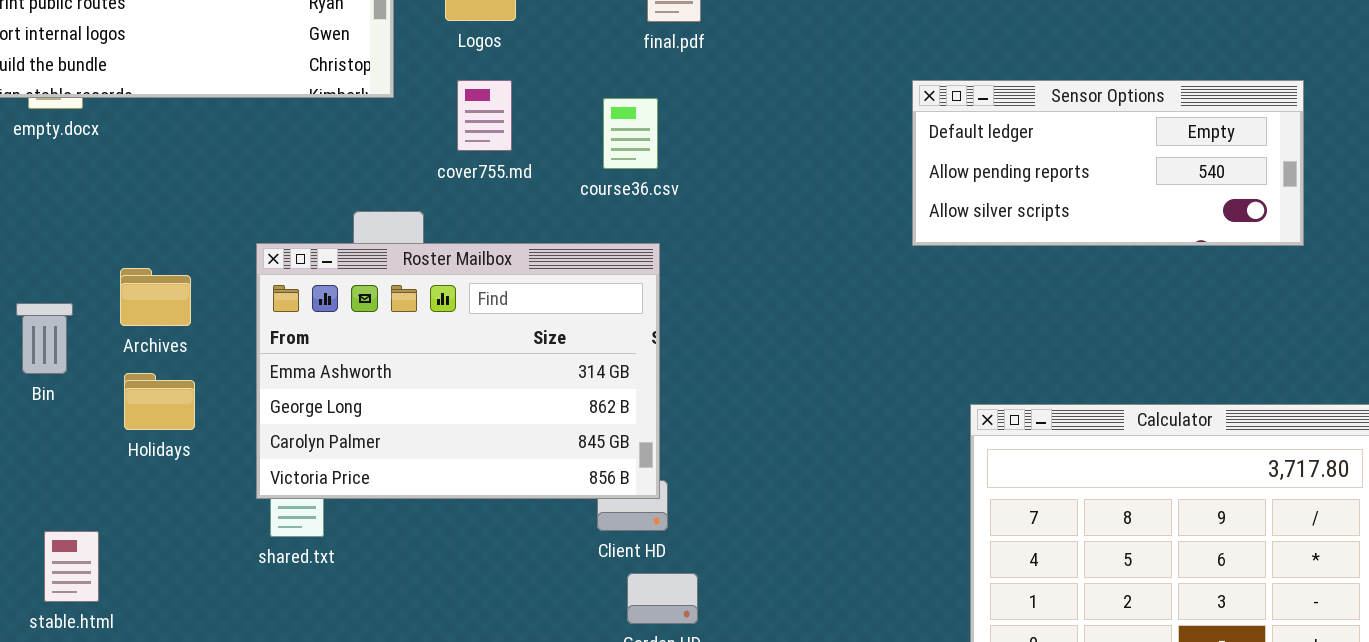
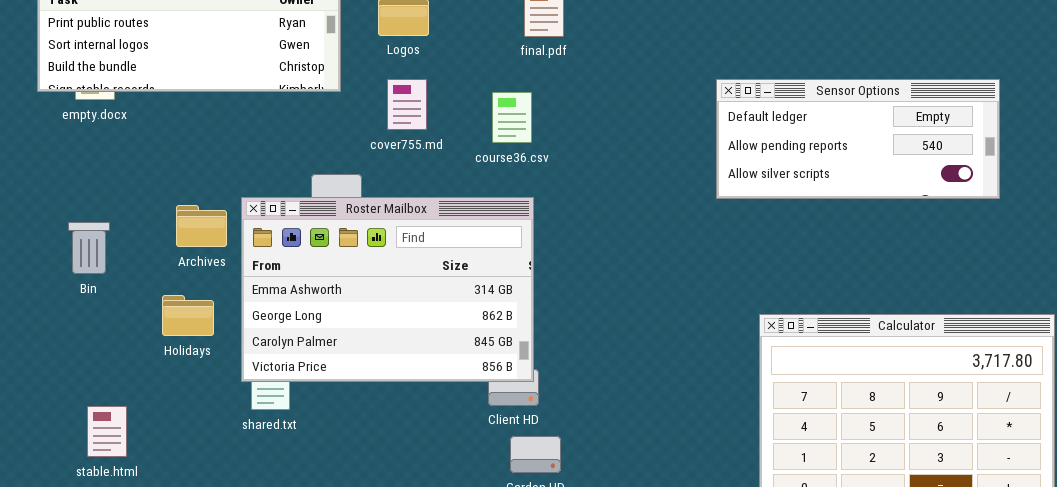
Archives: [120,268,191,326] -> [176,205,227,247], moved
Bin: [16,303,73,374] -> [68,222,110,274], moved
Holidays: [124,373,195,430] -> [162,295,214,336], moved

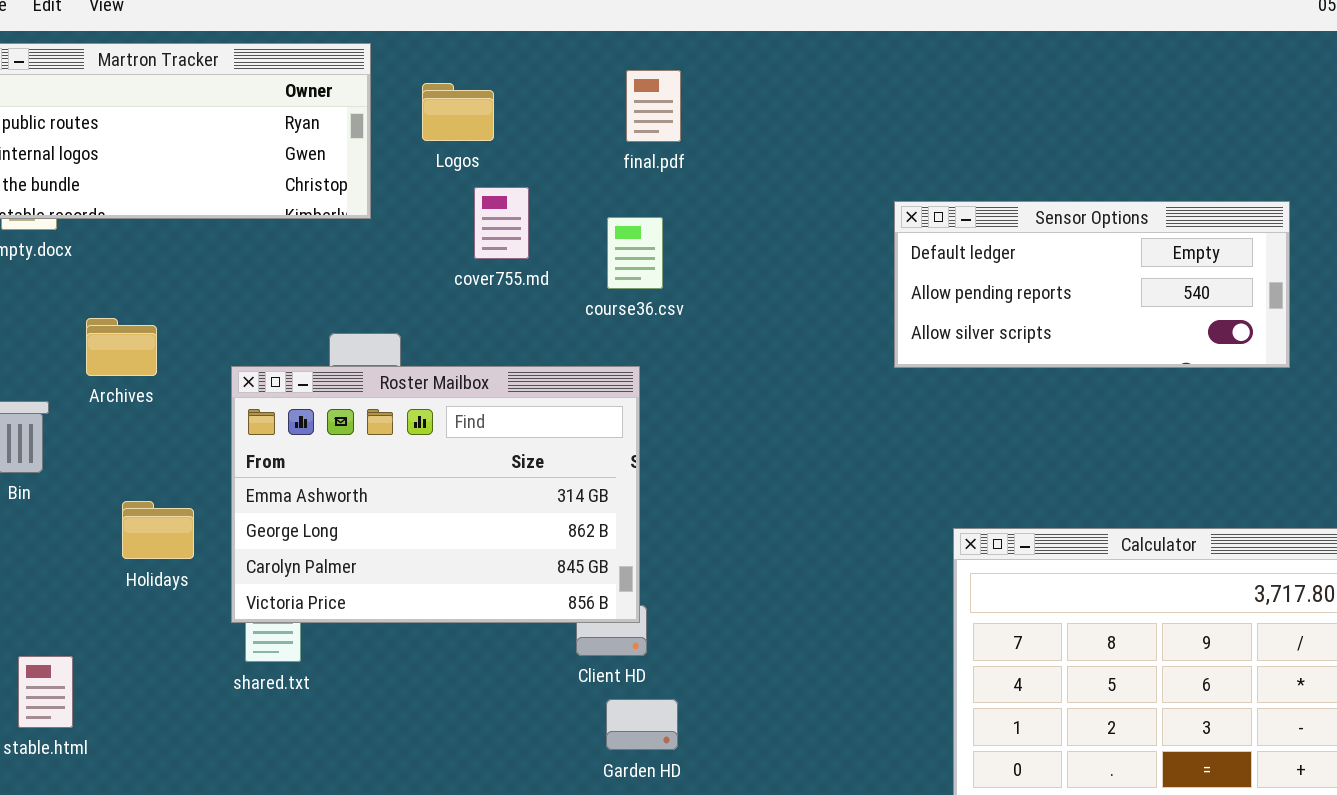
cover755.md: [387,79,427,130] -> [474,187,529,259], moved
course36.csv: [492,92,532,143] -> [607,217,663,289], moved
Archives: [176,205,227,247] -> [86,318,157,376], moved

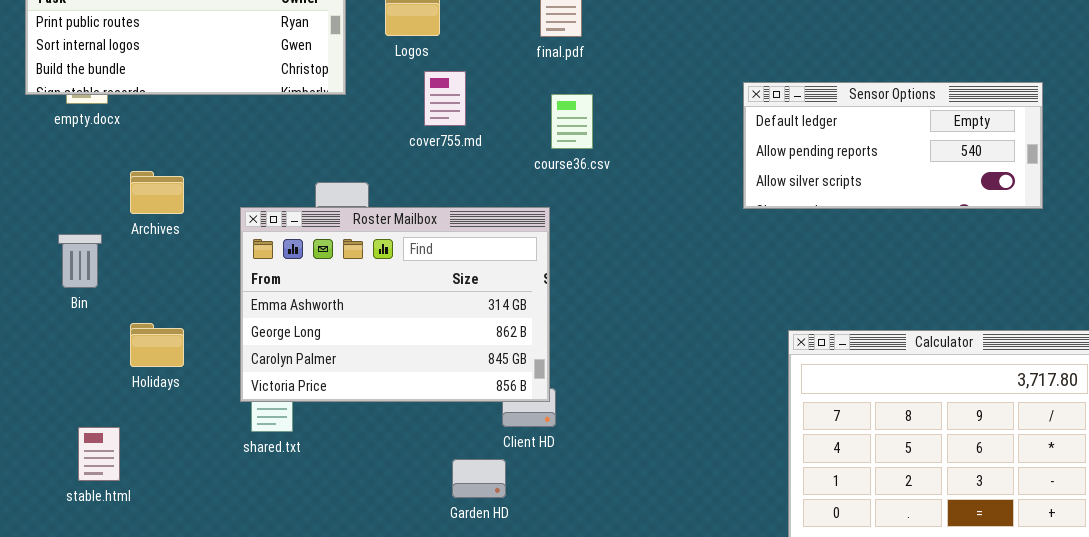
course36.csv: [607,217,663,289] -> [551,94,593,149], moved
Holidays: [122,501,194,559] -> [130,323,184,367], moved
Garden HD: [606,699,678,750] -> [452,459,506,498], moved

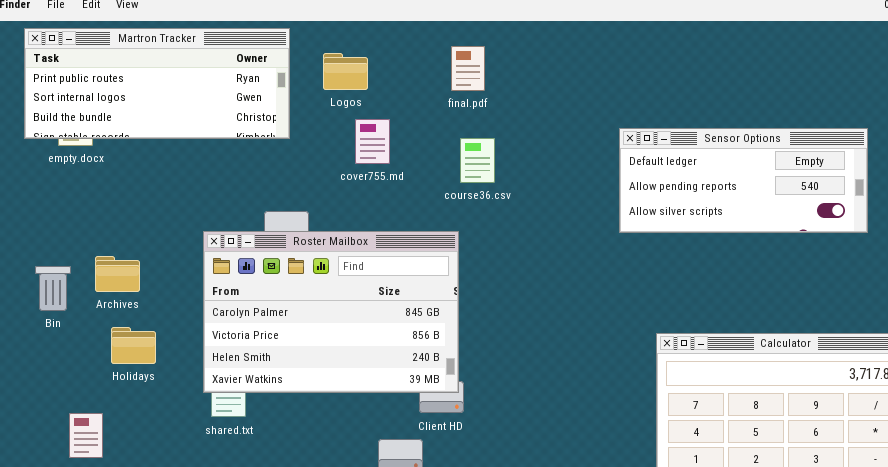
Archives: [130,171,184,214] -> [95,256,140,292], moved
Roster Mailbox: [240,207,550,402] -> [203,231,459,393], scrolled down 2 rows
Bin: [58,234,102,288] -> [35,266,71,311], moved

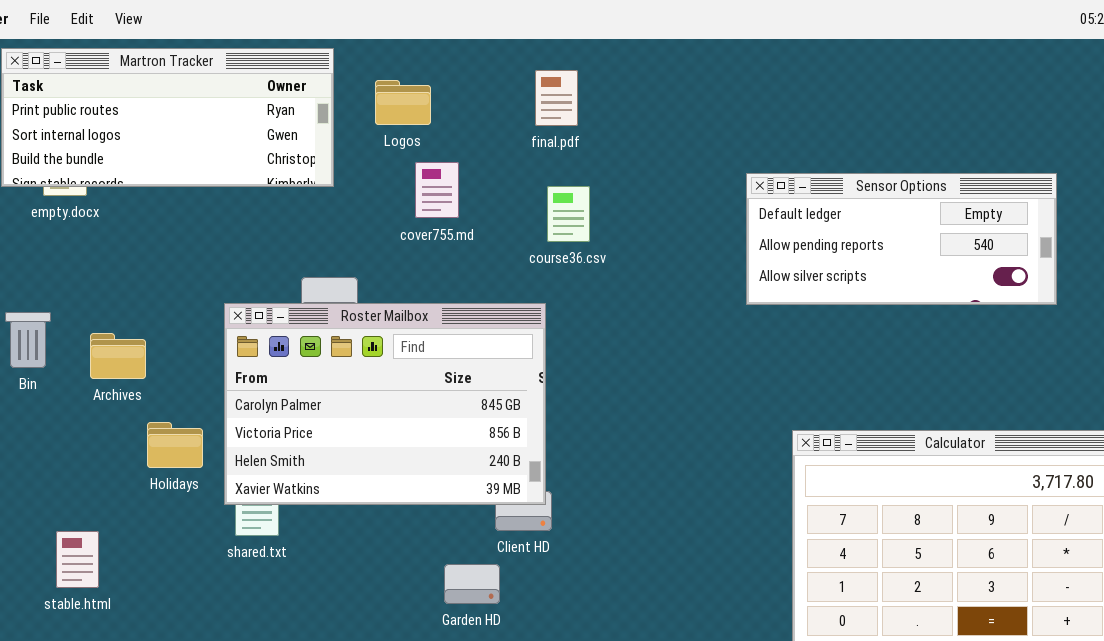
Bin: [35,266,71,311] -> [5,312,51,368], moved
Holidays: [111,327,156,364] -> [147,422,203,468], moved

